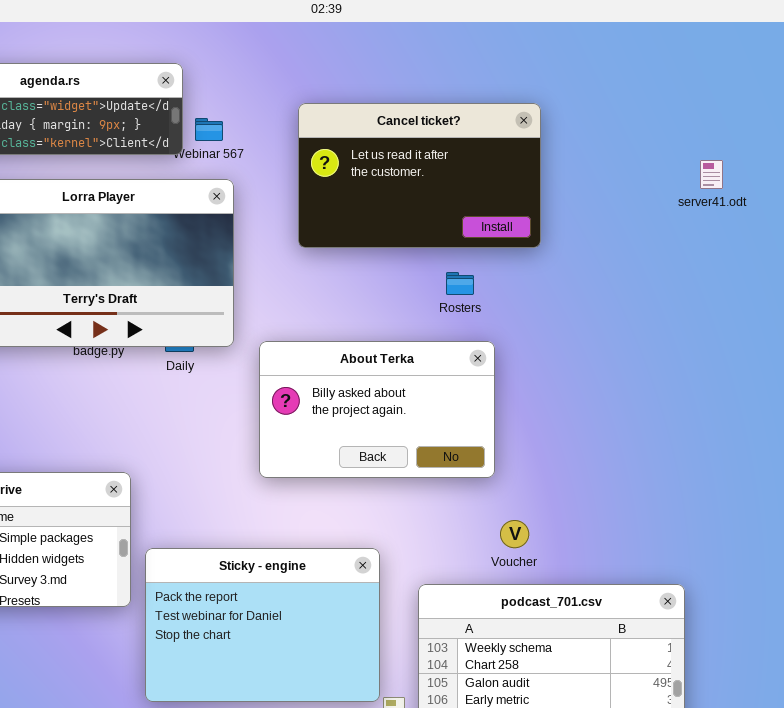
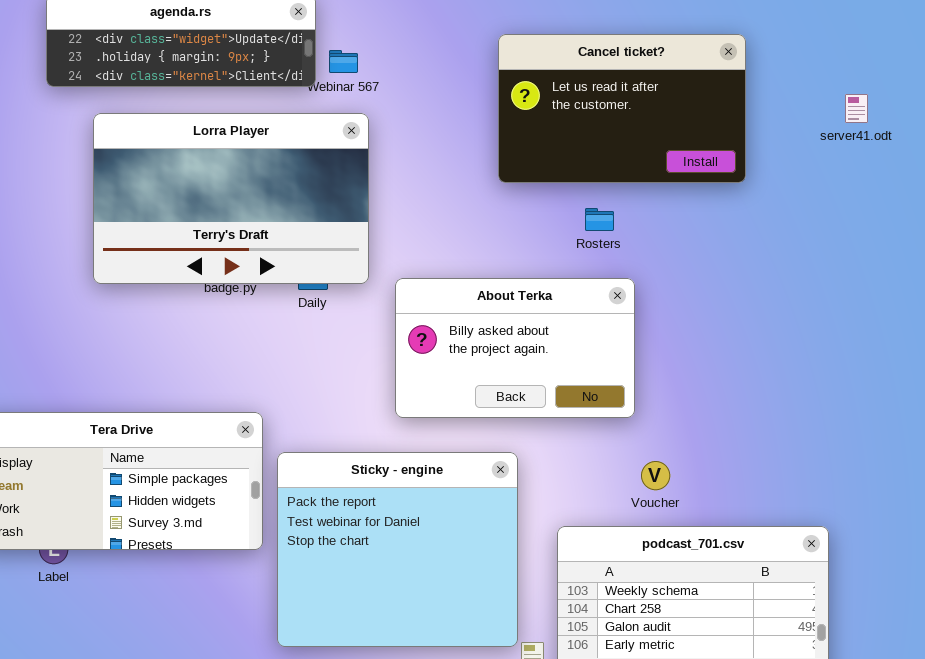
Cancel ticket?: [298,103,541,248] -> [498,34,746,183], moved
Sticky - engine: [145,548,380,702] -> [277,452,518,647], resized

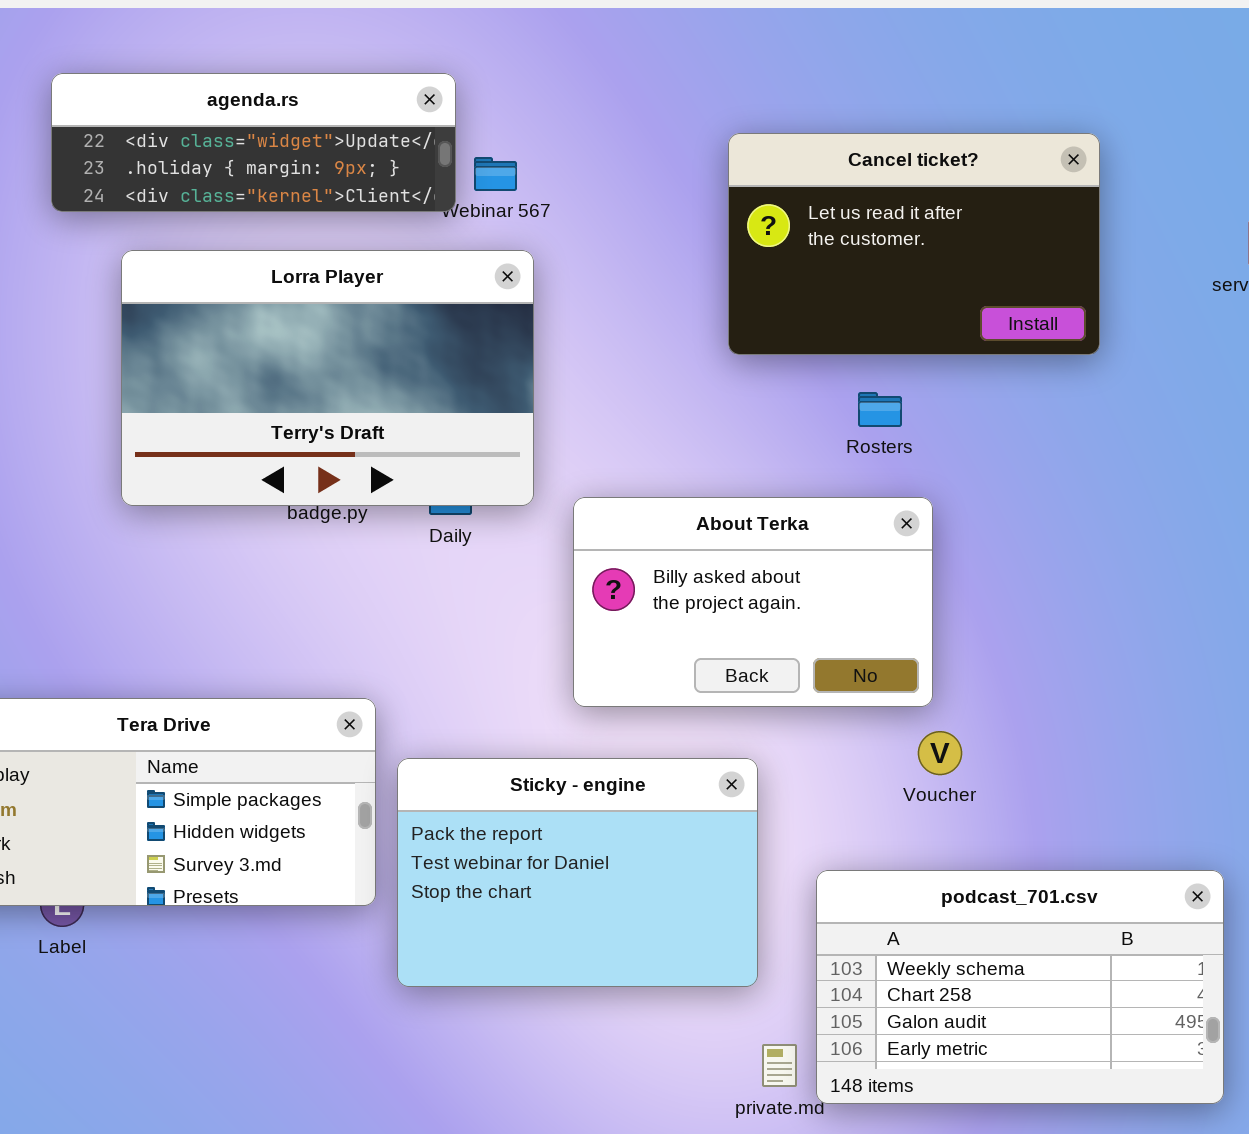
Sticky - engine: [277,452,518,647] -> [397,758,758,987], resized
Voucher: [641,461,670,490] -> [918,731,962,775], moved

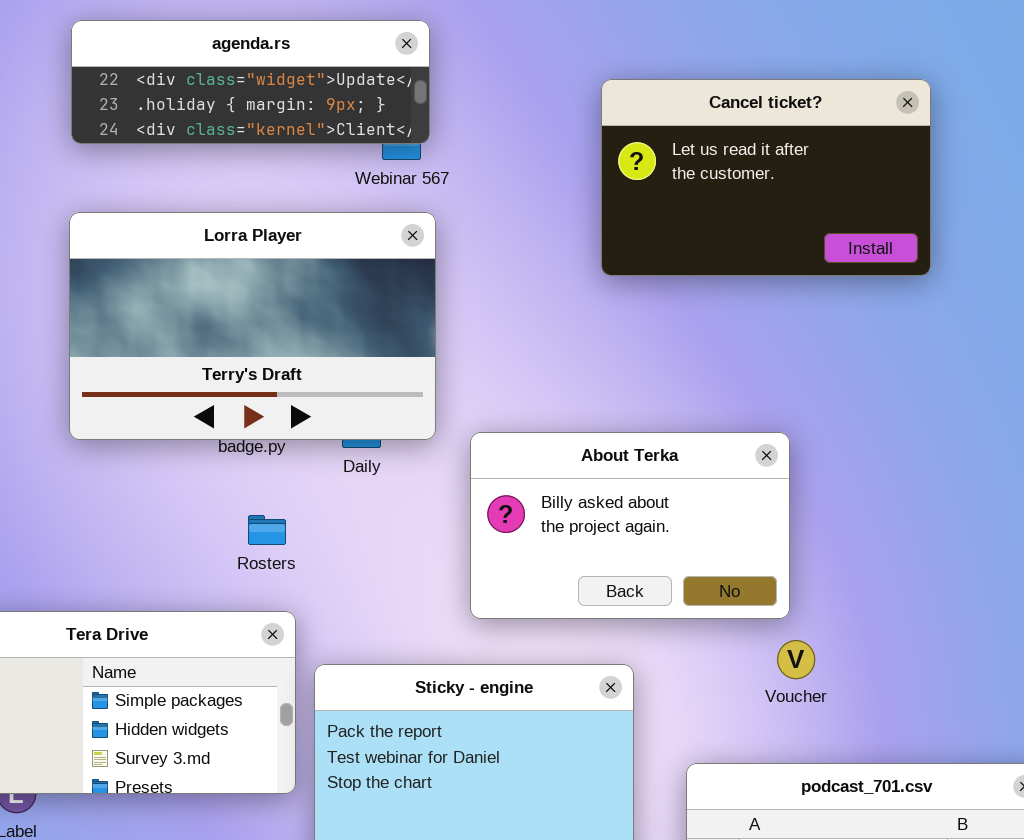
agenda.rs: [51,73,456,212] -> [71,20,430,144], moved
Cancel ticket?: [728,133,1100,355] -> [601,79,931,276], moved
Rosters: [858,392,902,427] -> [248,515,286,545], moved

